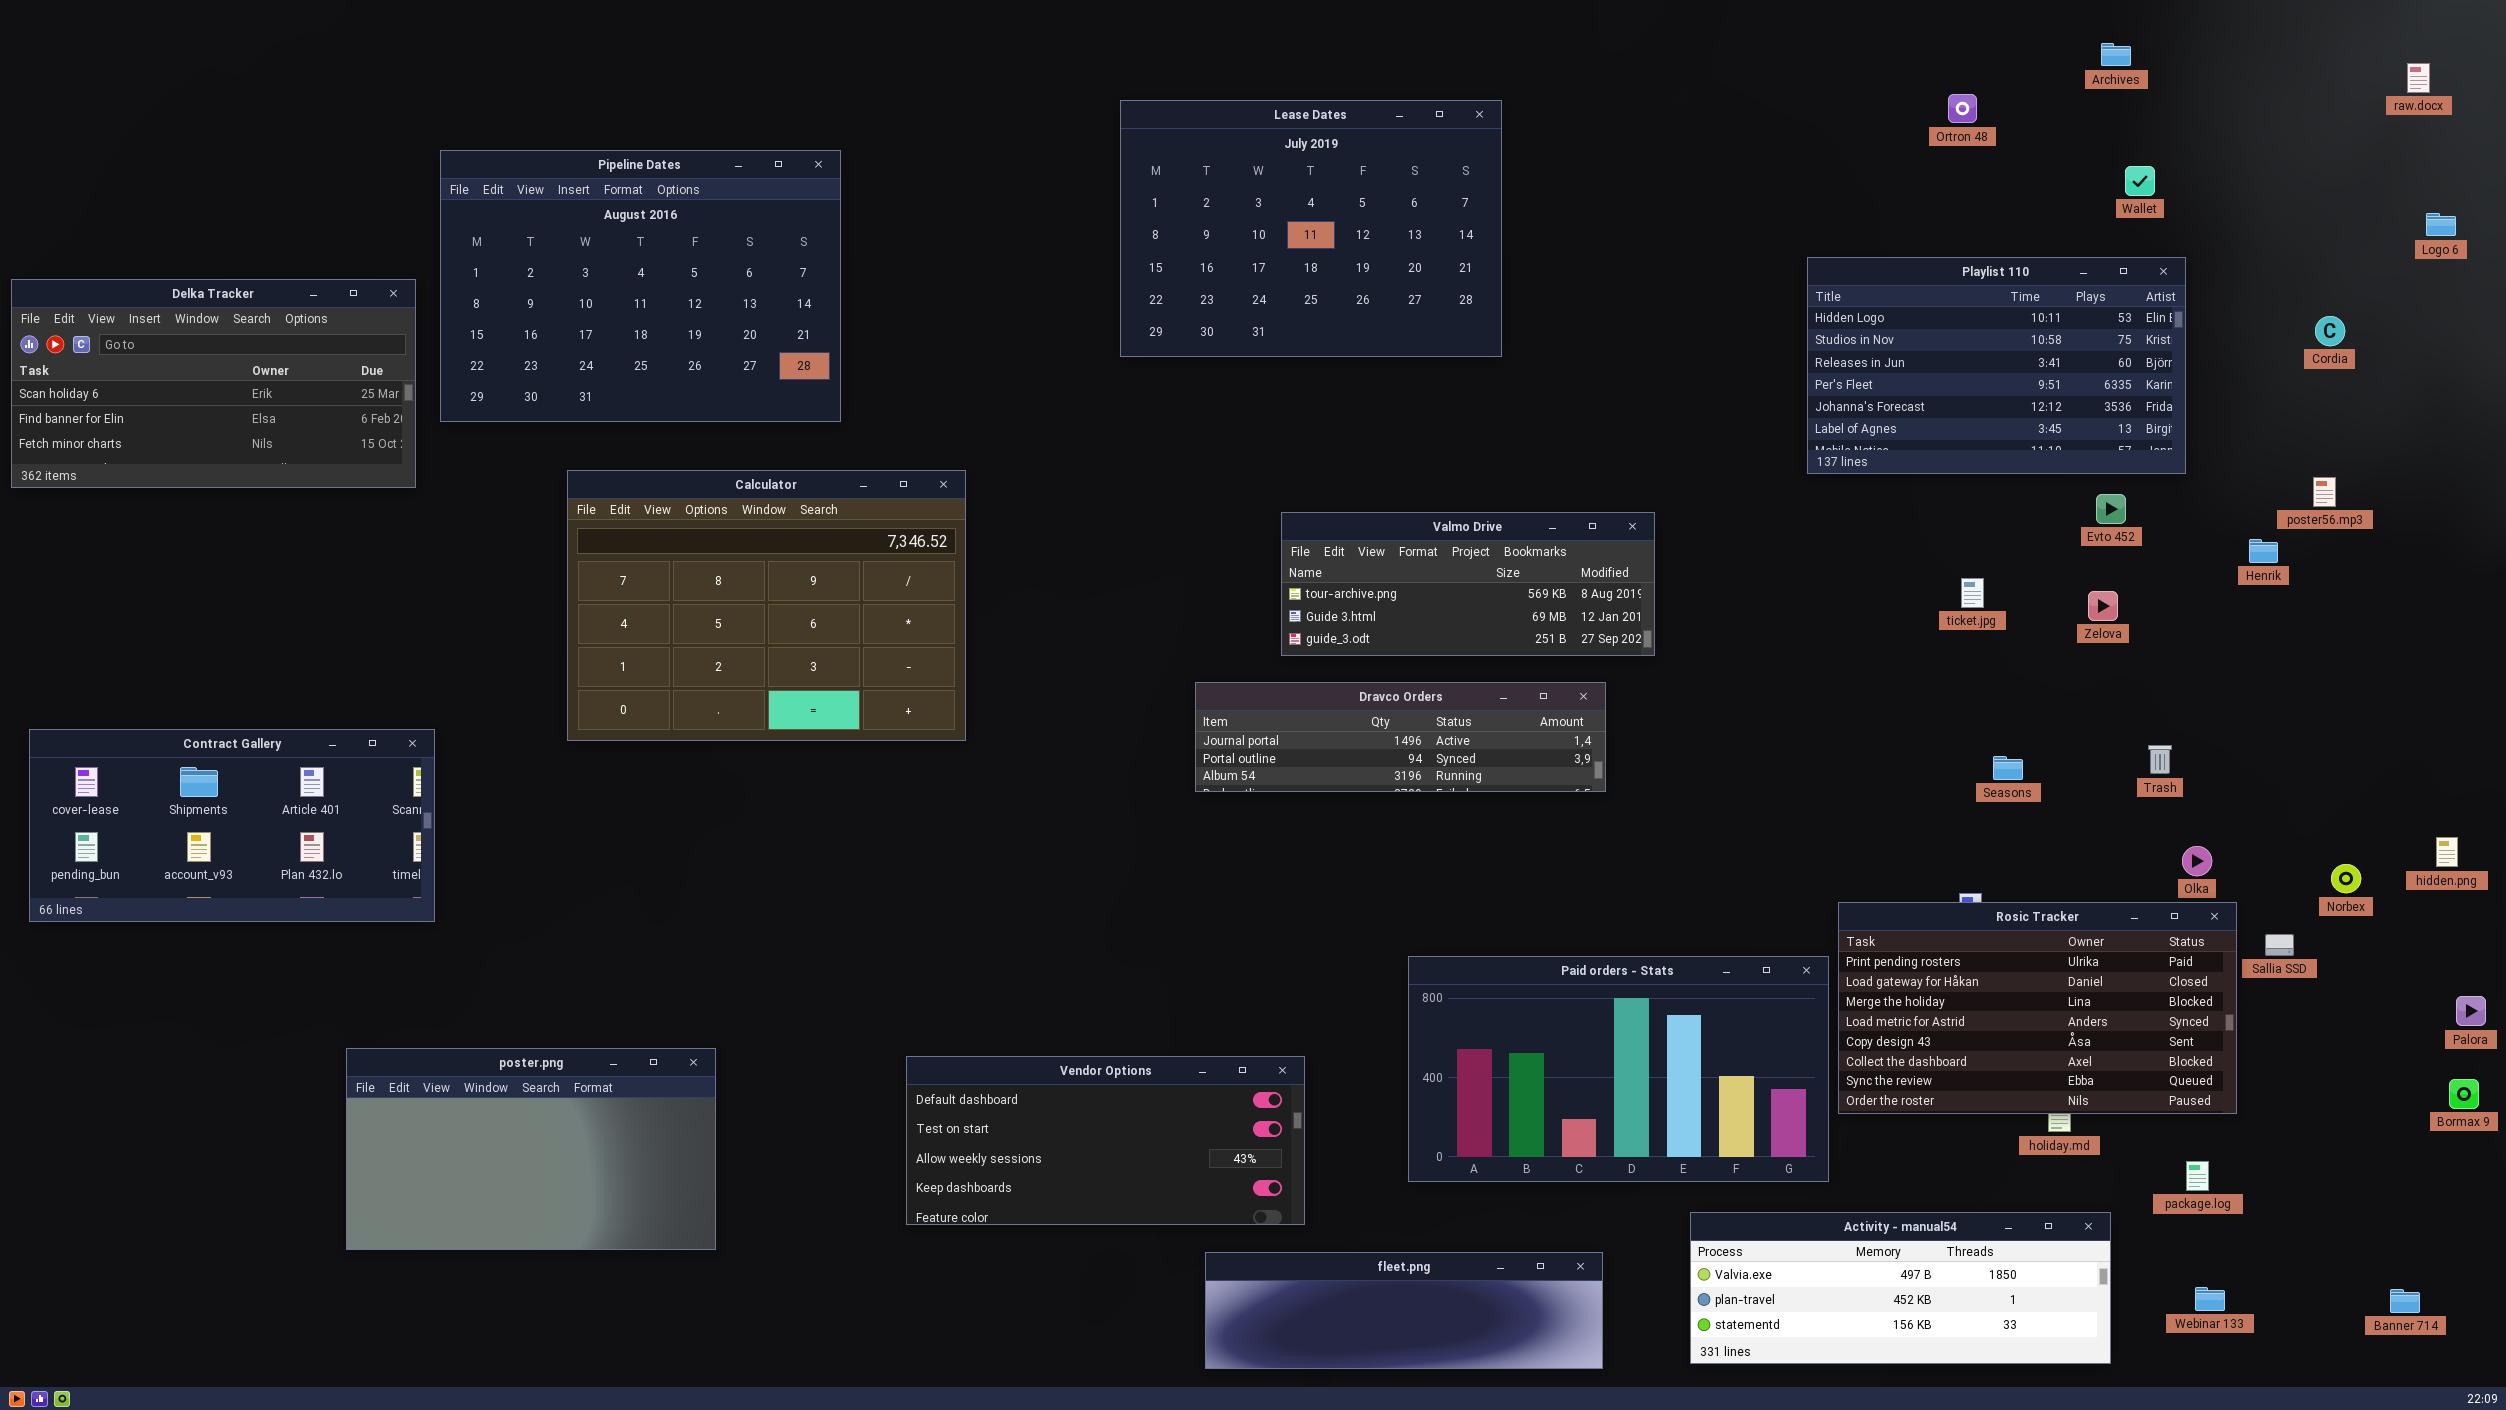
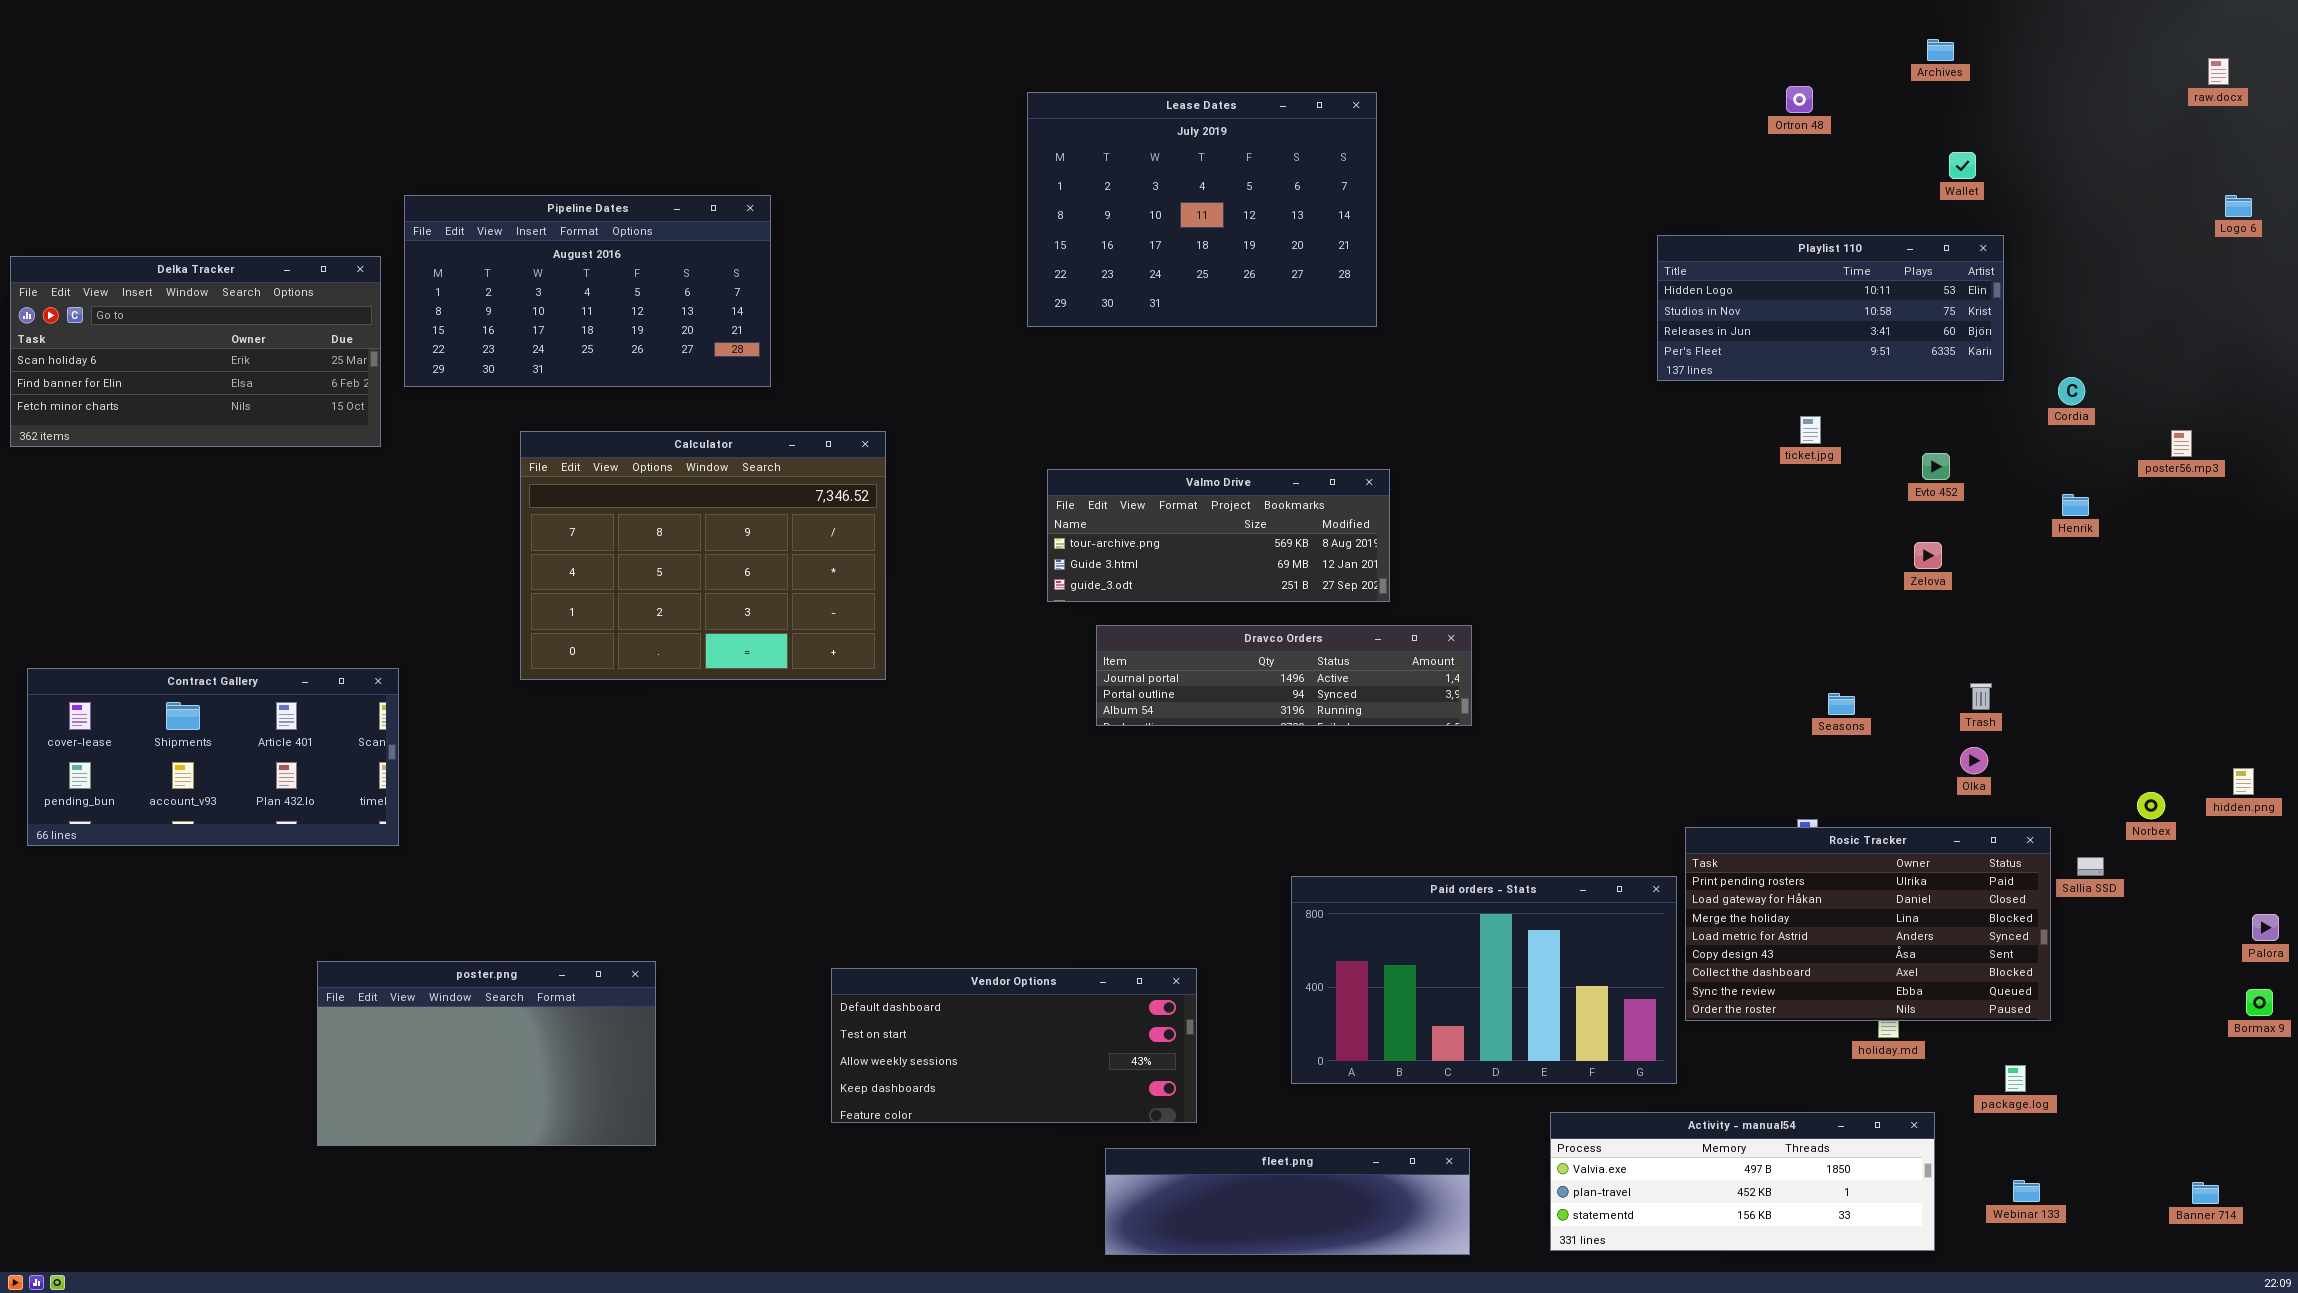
Pipeline Dates: [440,150,841,422] -> [404,195,771,387], resized
Playlist 110: [1807,257,2186,474] -> [1657,235,2004,381], resized
Cordia: [2315,316,2345,346] -> [2058,377,2085,405], moved
poster56.mp3: [2313,477,2336,507] -> [2171,430,2192,457], moved
Valmo Drive: [1281,512,1655,656] -> [1047,469,1390,602], moved
ticket.jpg: [1961,578,1984,608] -> [1800,416,1821,444], moved
Olka: [2182,846,2212,876] -> [1960,747,1988,774], moved

